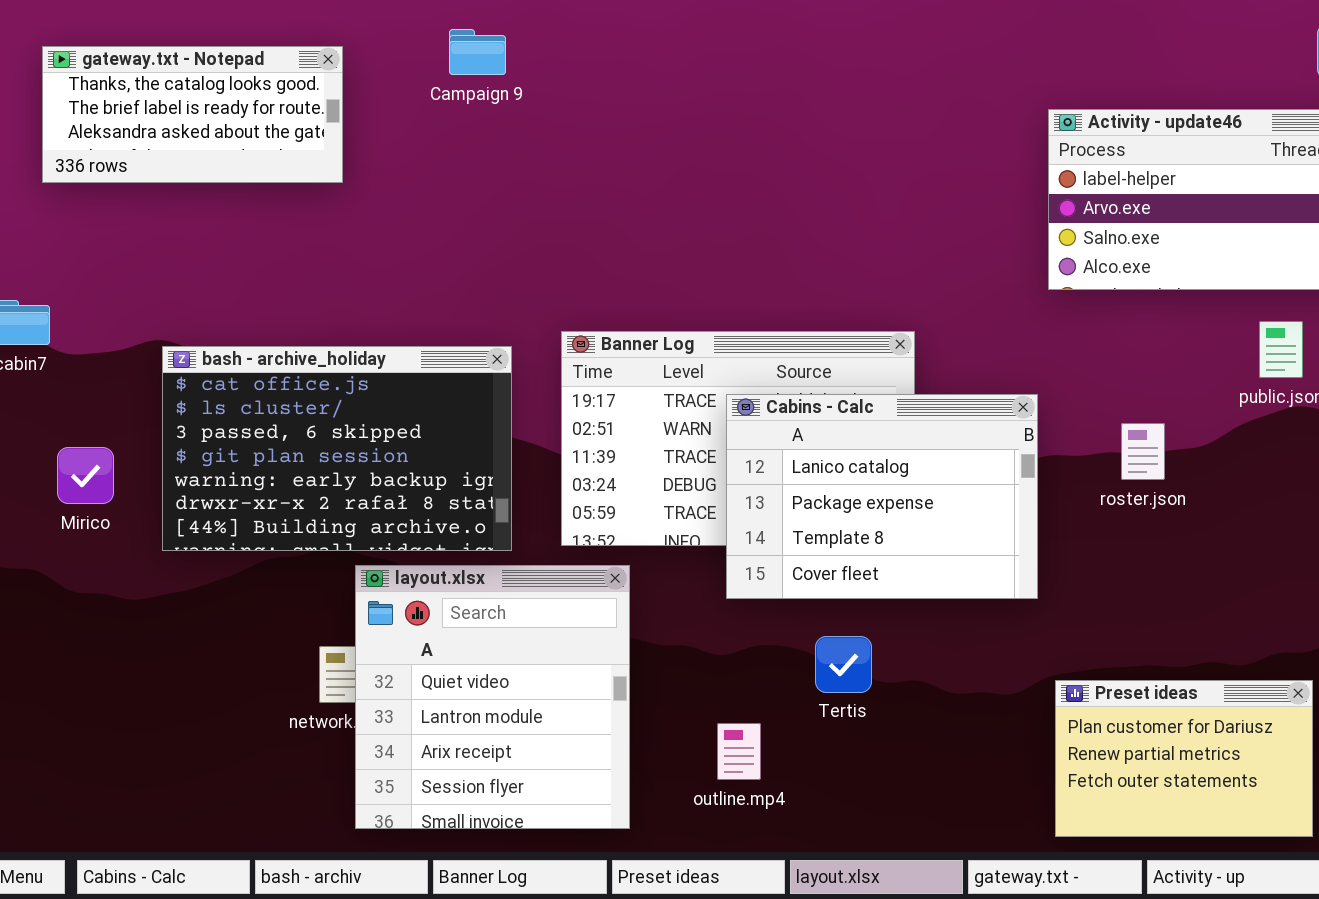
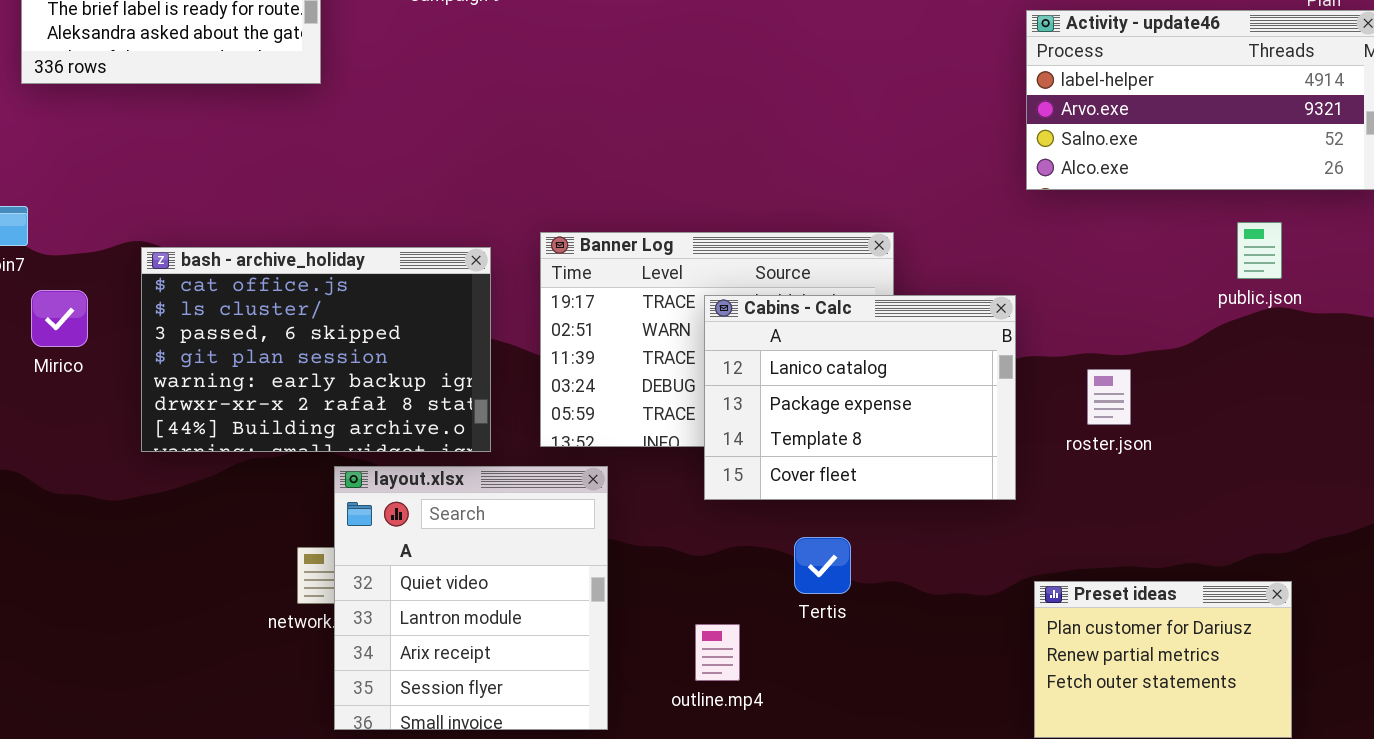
roster.json: [1121,423,1165,480] -> [1087,369,1131,425], moved
Mirico: [57,447,114,504] -> [31,290,88,347], moved

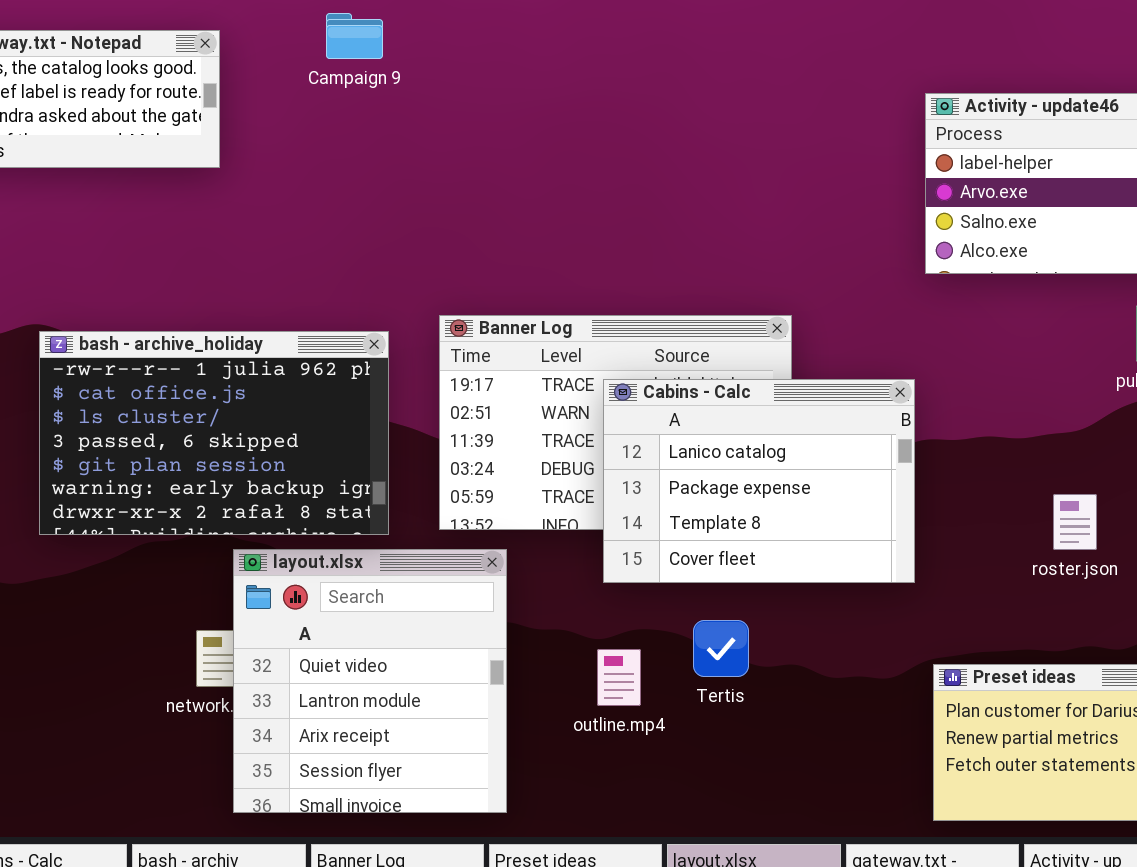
bash - archive_holiday: [141,247,491,452] -> [39,331,389,535], scrolled up 1 row
roster.json: [1087,369,1131,425] -> [1053,494,1097,550], moved
outline.mp4: [695,624,740,681] -> [597,649,641,706], moved

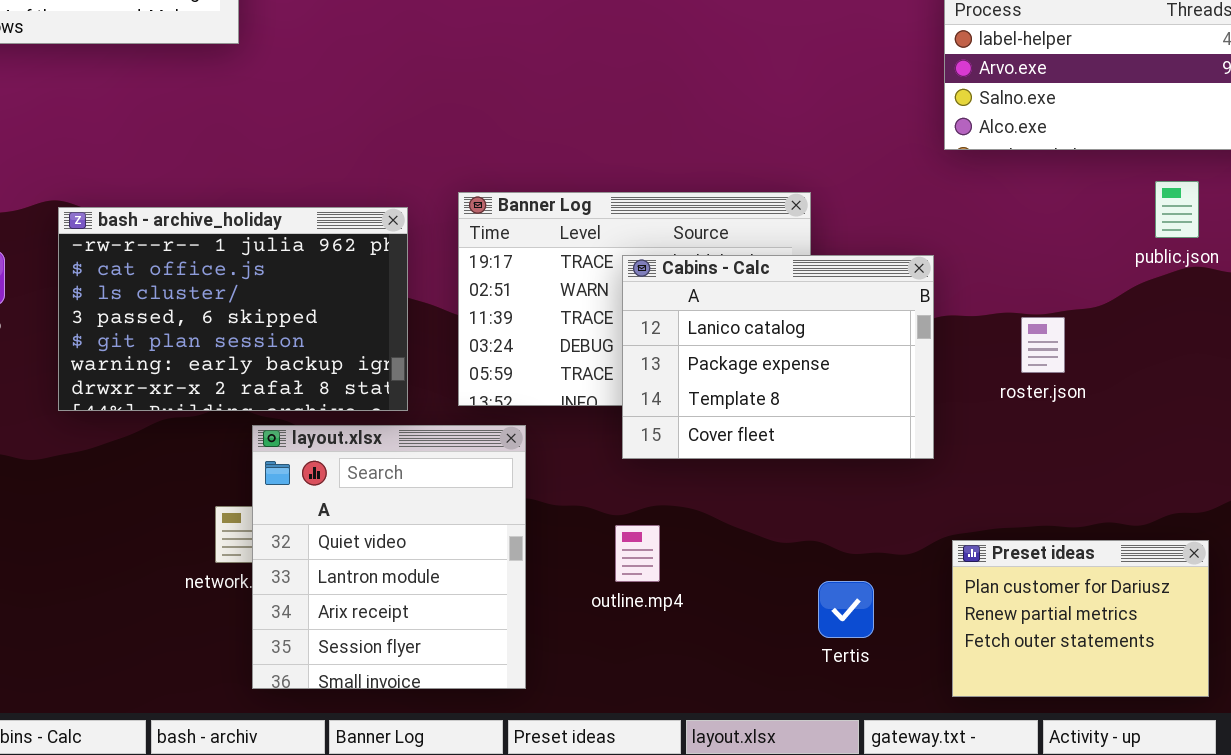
roster.json: [1053,494,1097,550] -> [1021,317,1065,373], moved
Tertis: [693,620,749,677] -> [818,581,874,638], moved

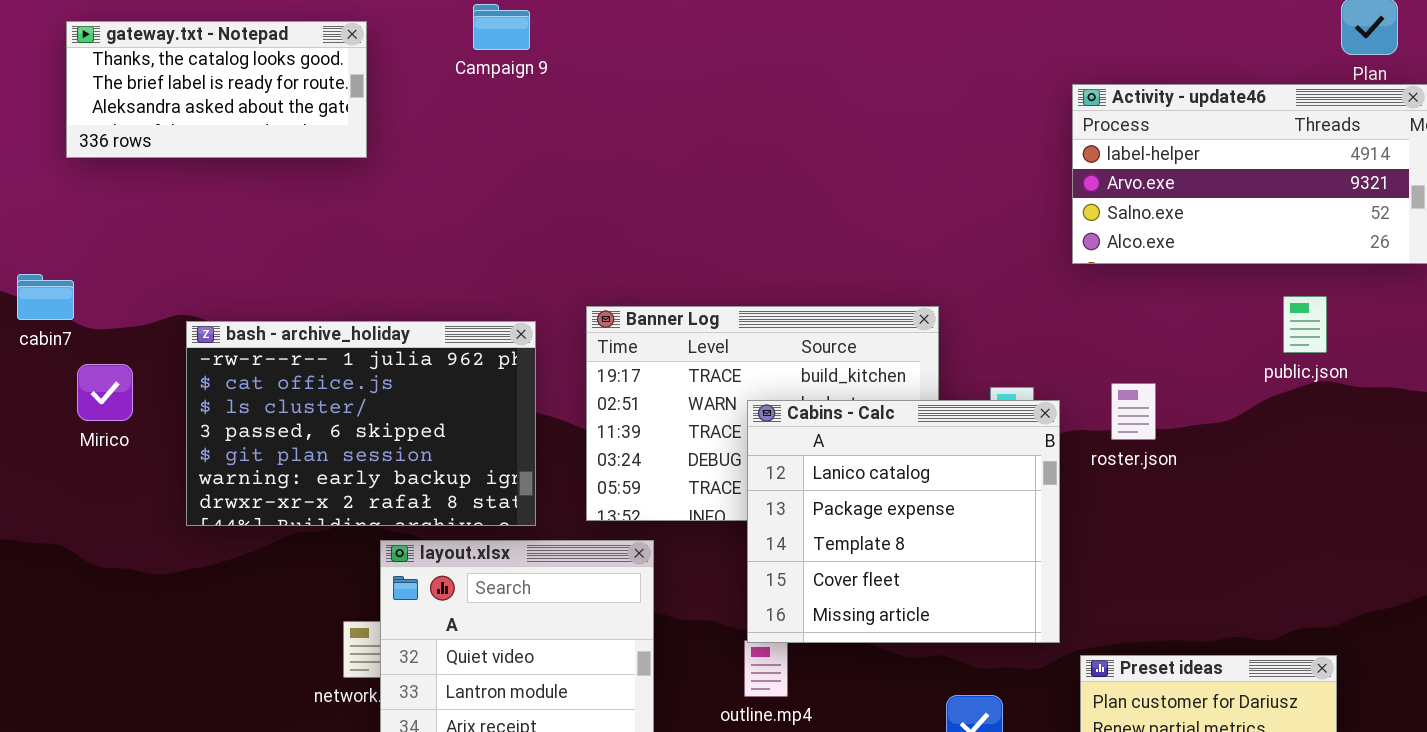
Cabins - Calc: [622,255,934,459] -> [747,400,1060,643], moved, resized
roster.json: [1021,317,1065,373] -> [1111,383,1156,440], moved

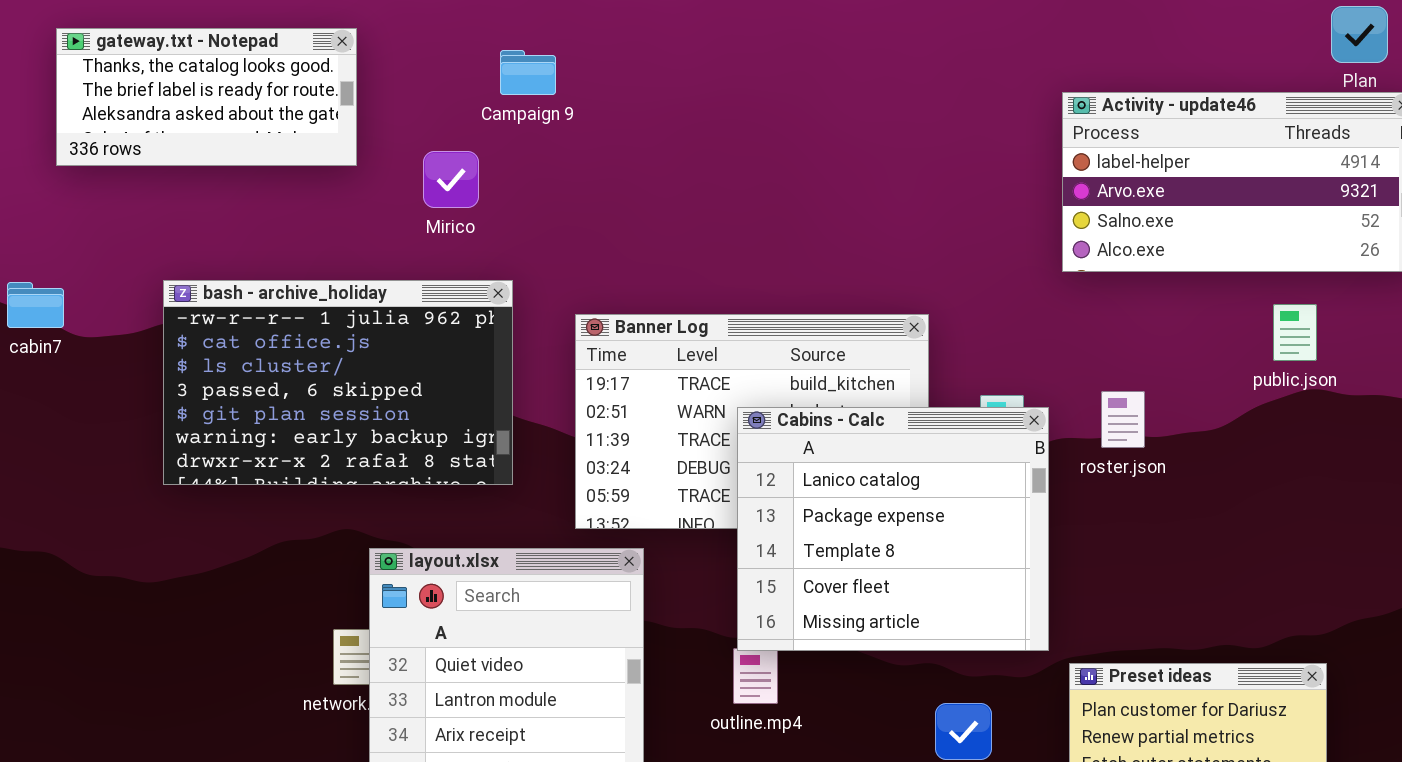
Campaign 9: [473,4,530,50] -> [500,50,556,95], moved
bash - archive_holiday: [186,321,536,526] -> [163,280,513,485], moved
Mirico: [77,364,133,421] -> [423,151,479,208], moved

